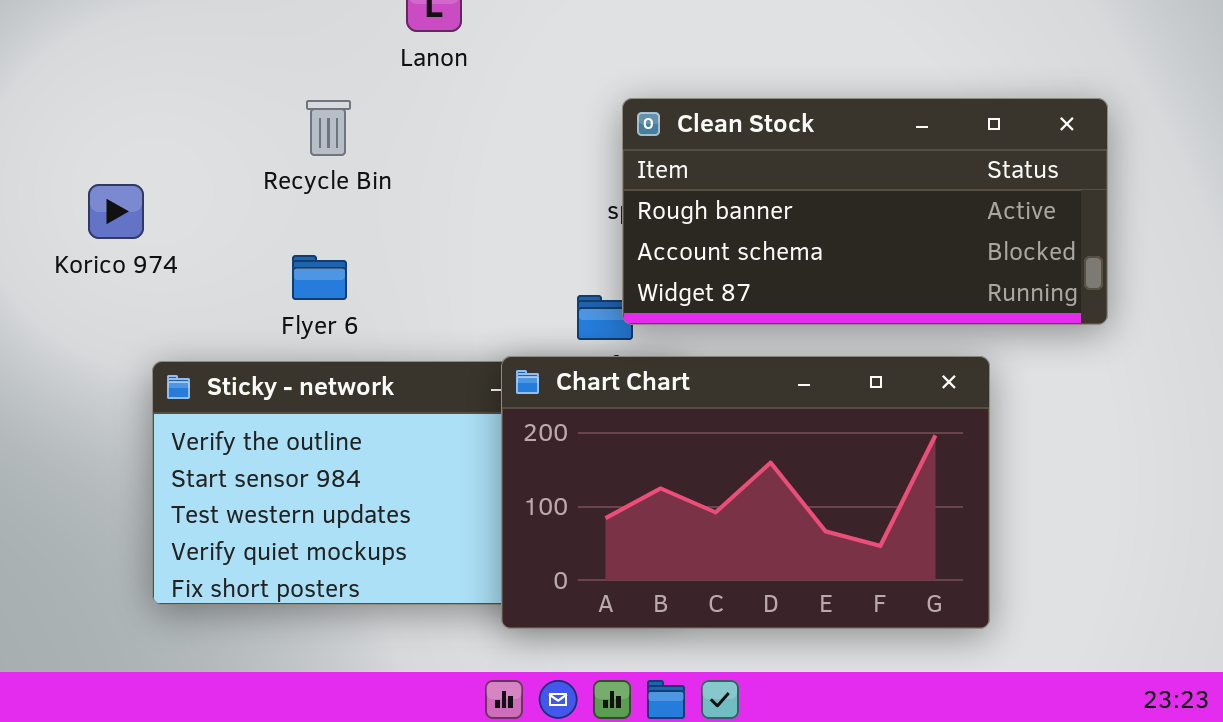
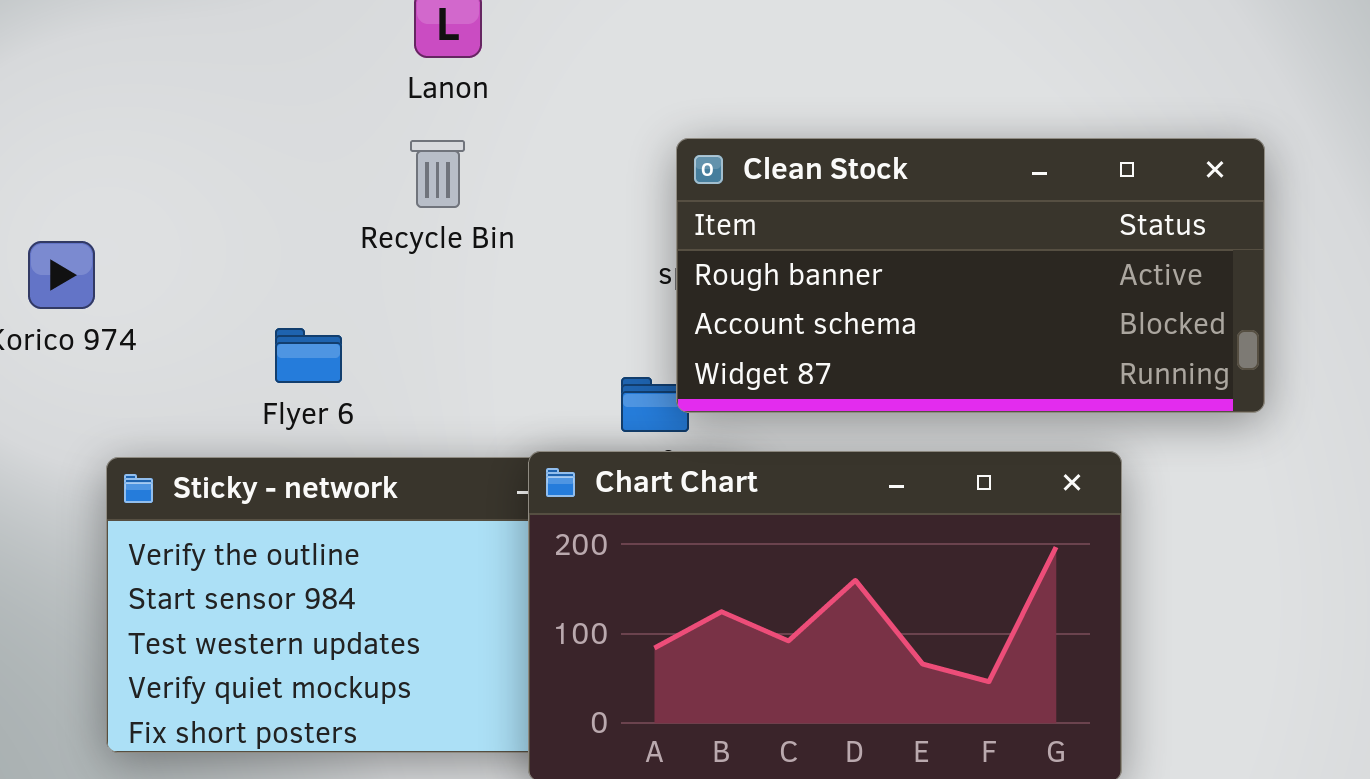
Recycle Bin: [306,100,351,156] -> [410,140,465,208], moved

